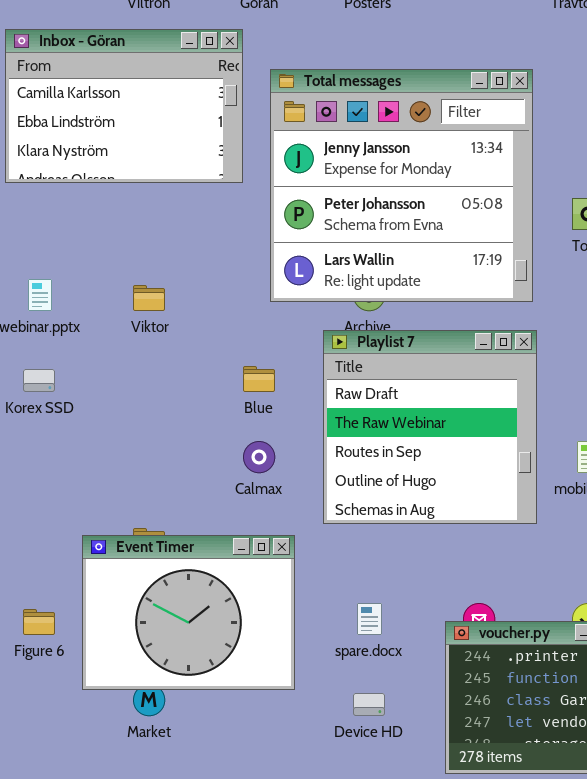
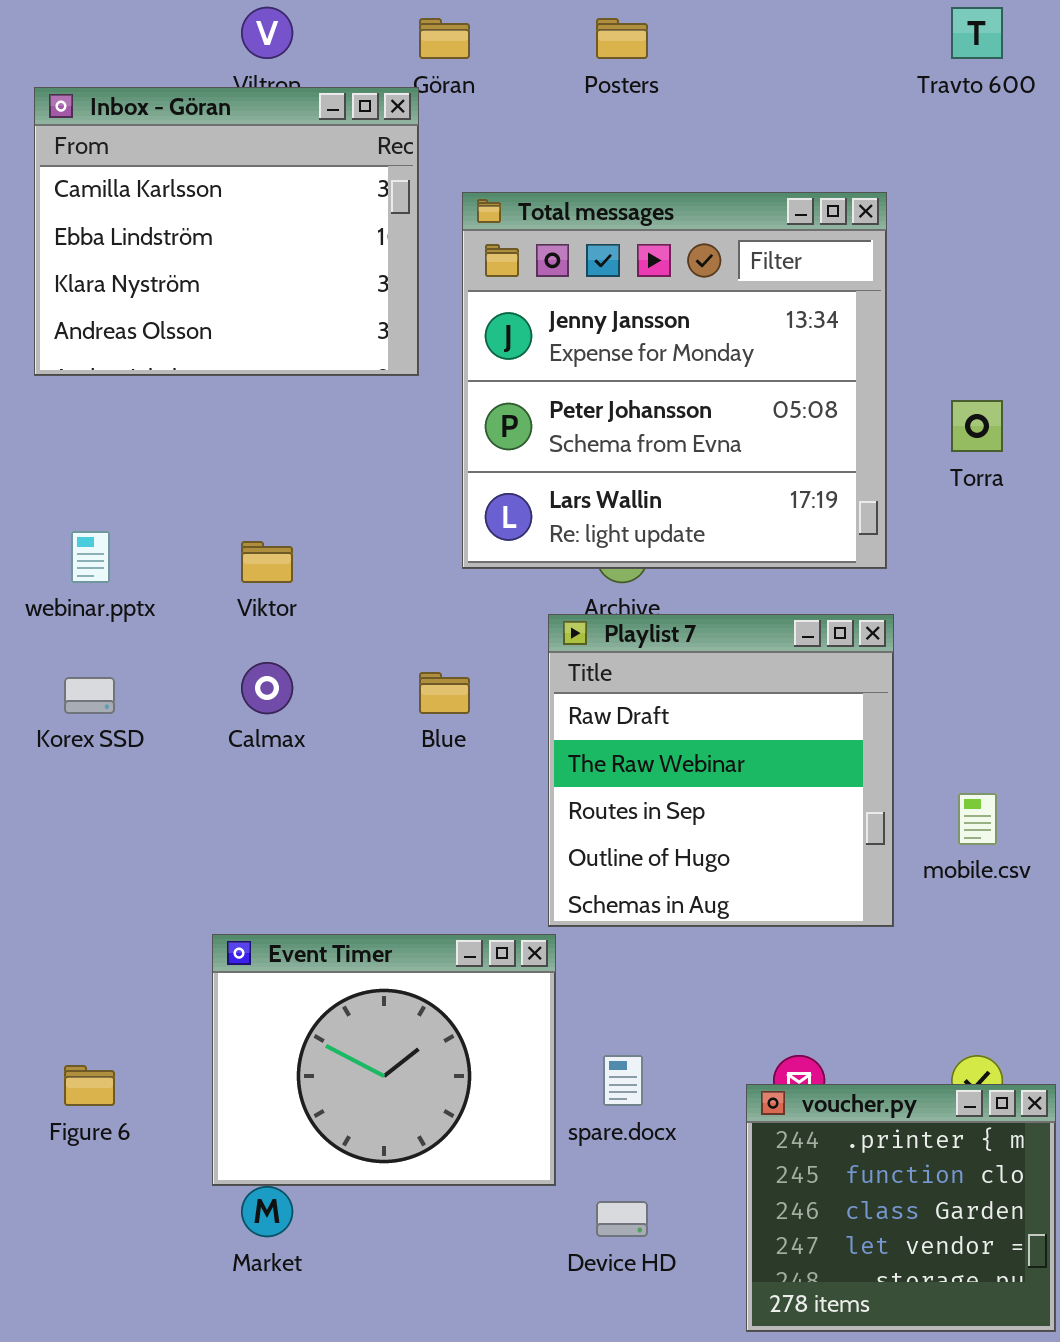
Inbox - Göran: [5,29,243,183] -> [34,87,419,376], resized
Calmax: [243,441,275,473] -> [241,662,293,714], moved
Event Timer: [82,535,295,690] -> [212,934,556,1186], moved

